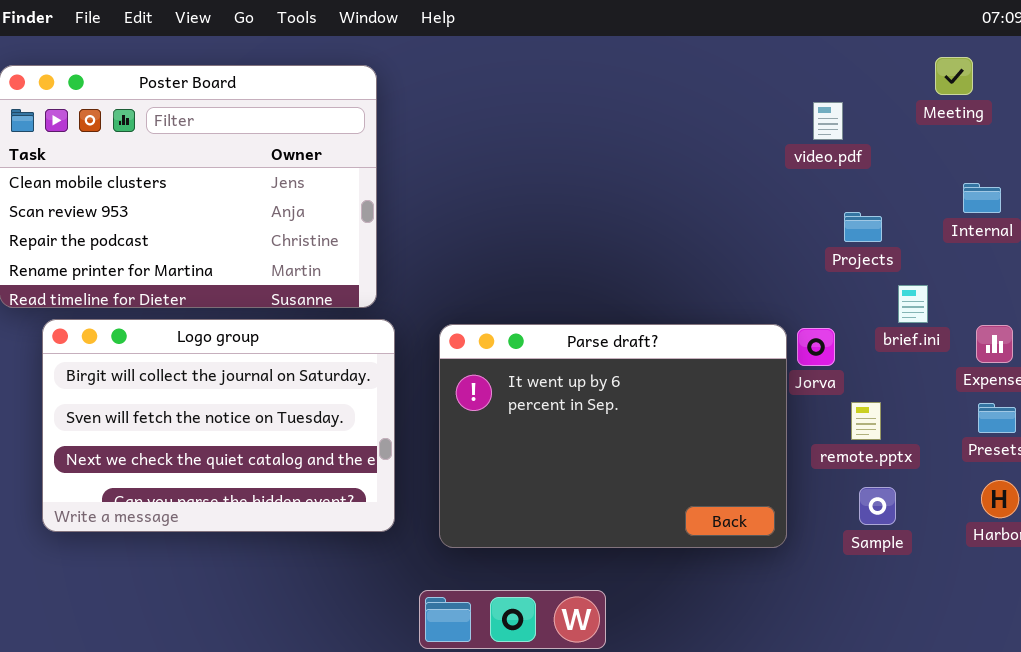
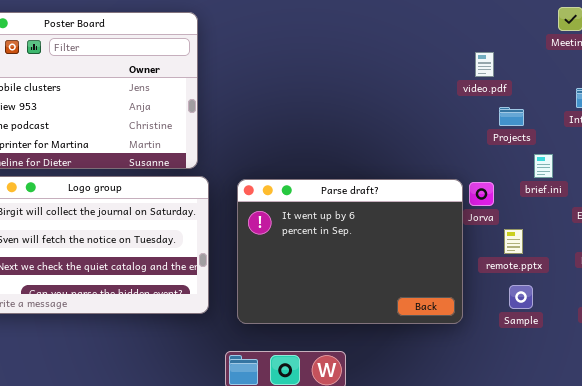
video.pdf: [813,102,843,140] -> [475,52,494,77], moved

